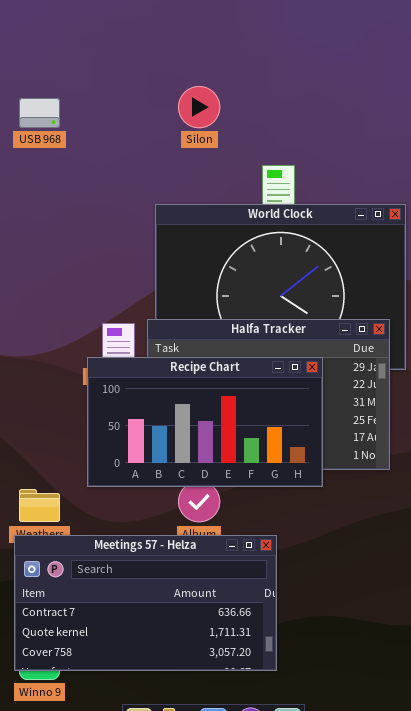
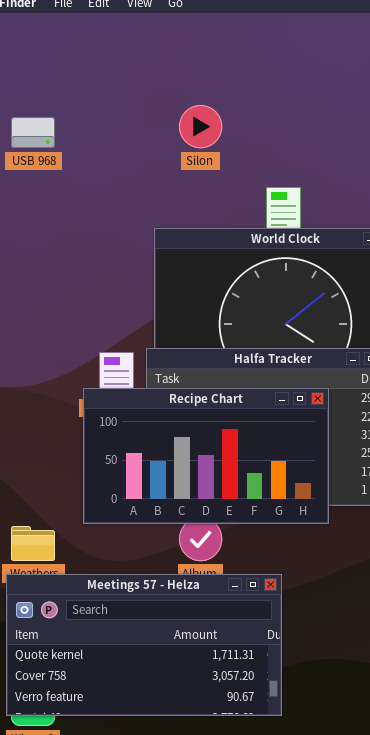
Meetings 57 - Helza: [14,535,277,671] -> [6,574,282,716], scrolled down 1 row

